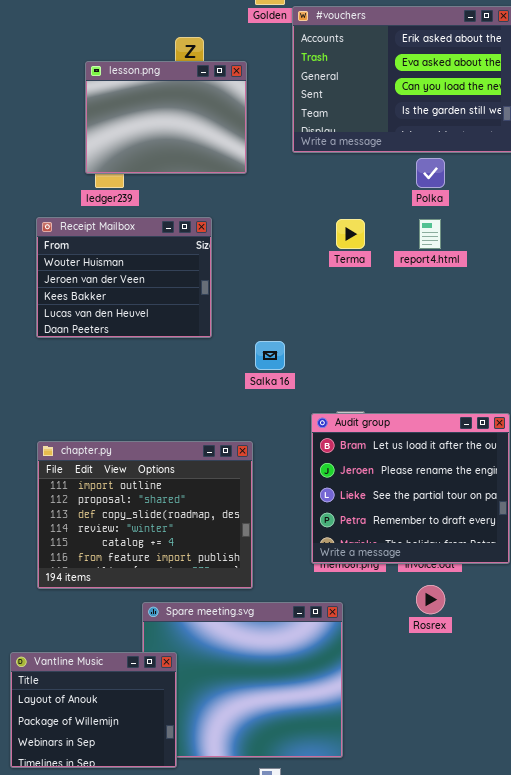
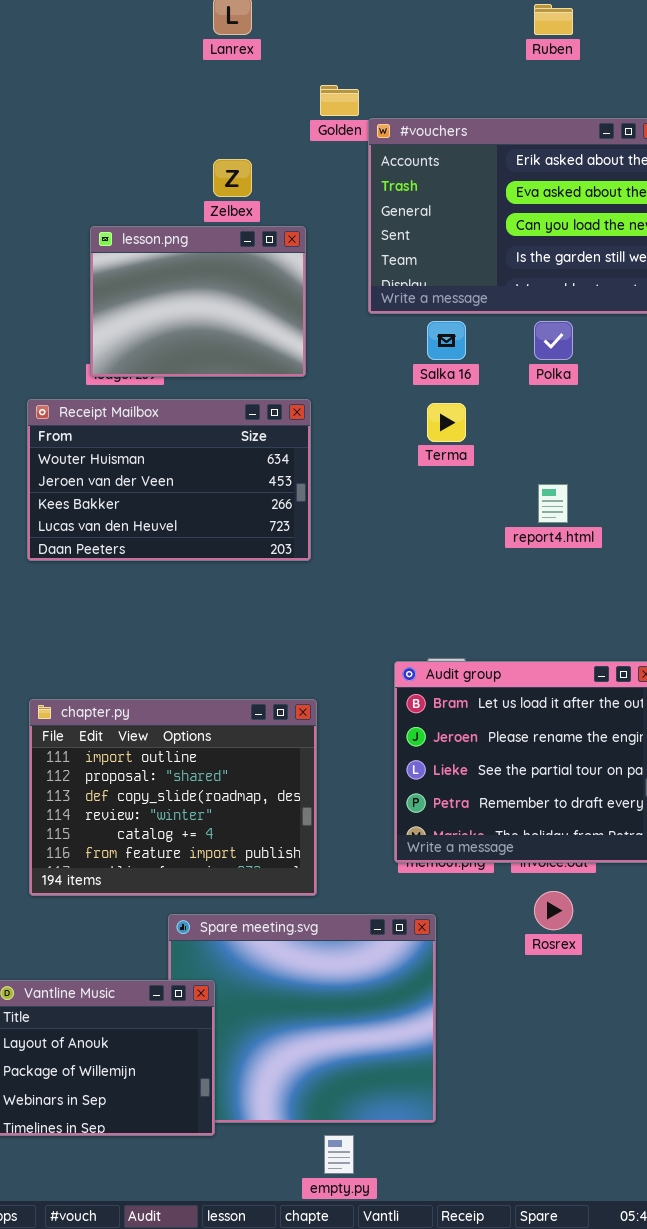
lesson.png: [85,61,247,174] -> [90,226,306,377], moved
Receipt Mailbox: [36,217,212,338] -> [27,399,311,561], resized
report4.html: [419,219,441,249] -> [538,484,568,523], moved
Salka 16: [255,341,285,370] -> [427,321,466,360], moved

